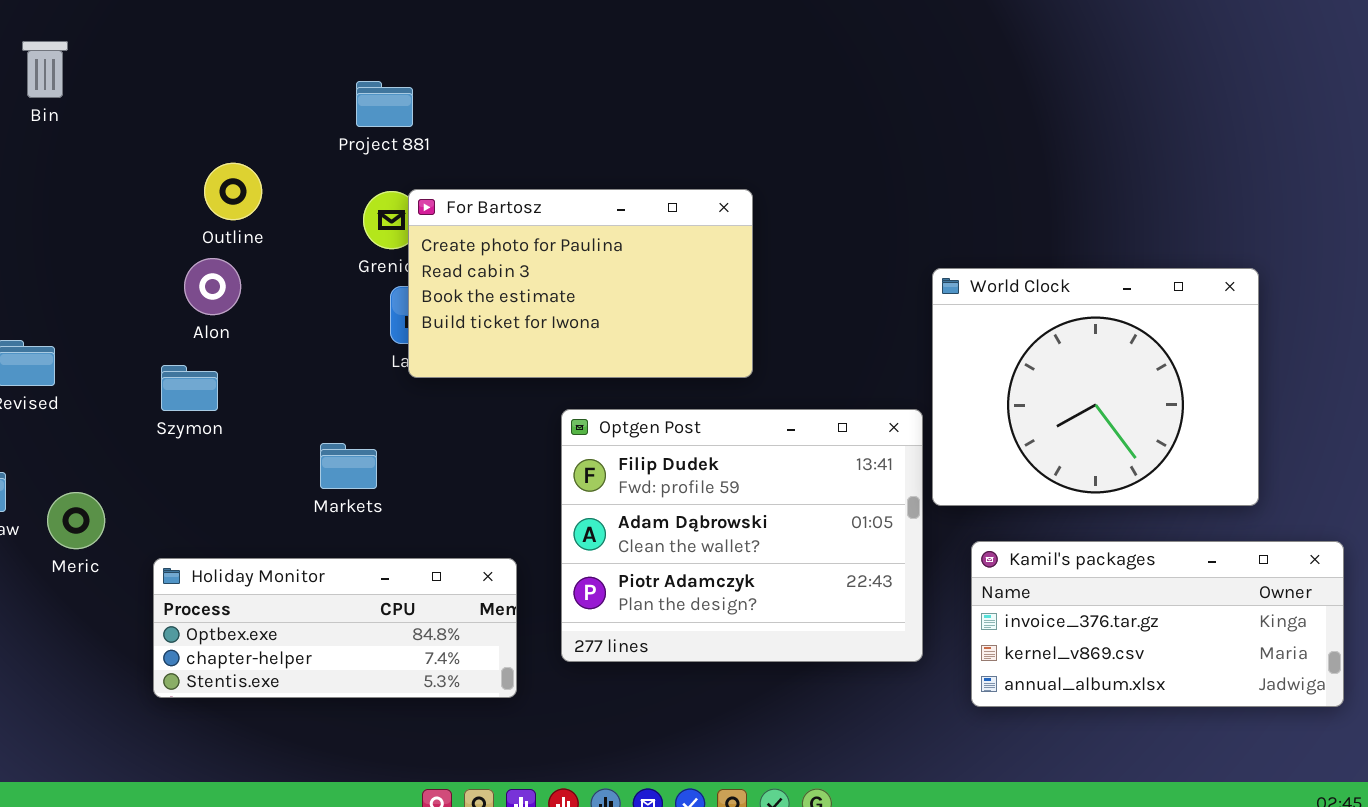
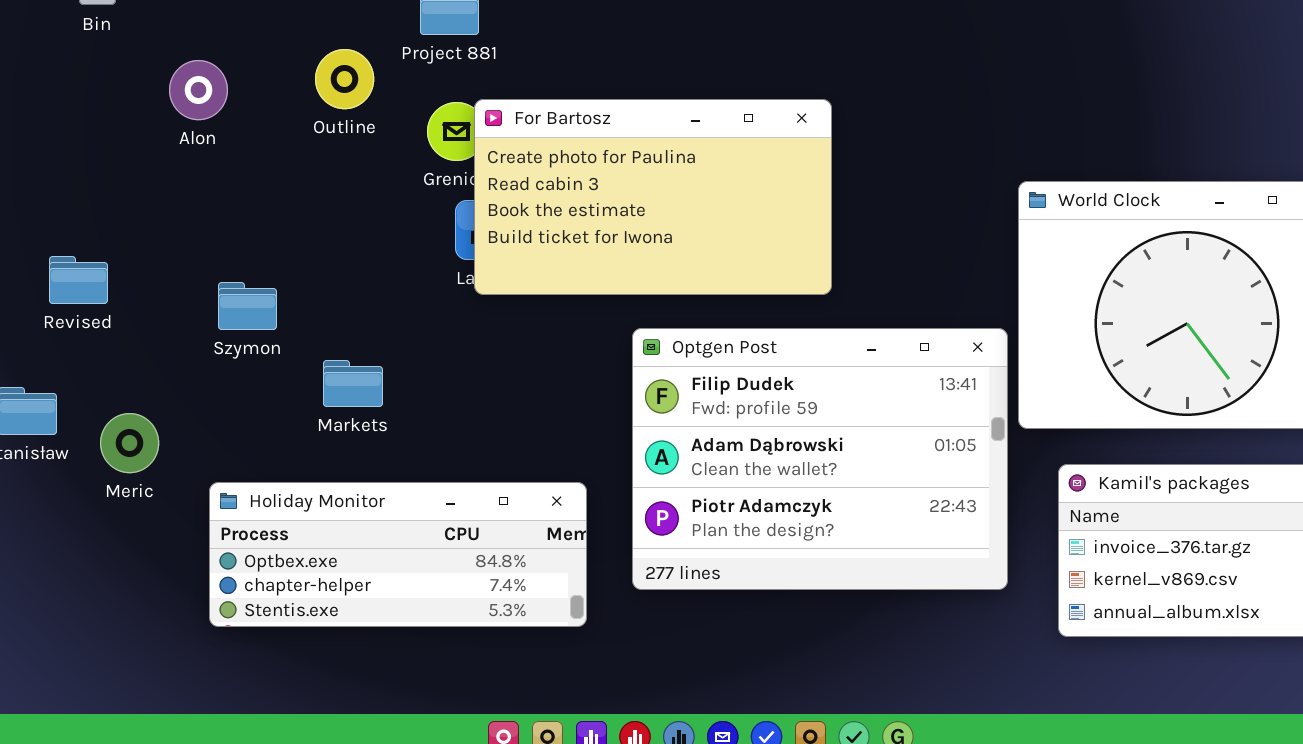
Outline: [204,163,262,220] -> [315,49,374,109], moved
Alon: [184,258,241,315] -> [169,60,228,120], moved
Markets: [320,443,377,489] -> [323,360,383,407], moved

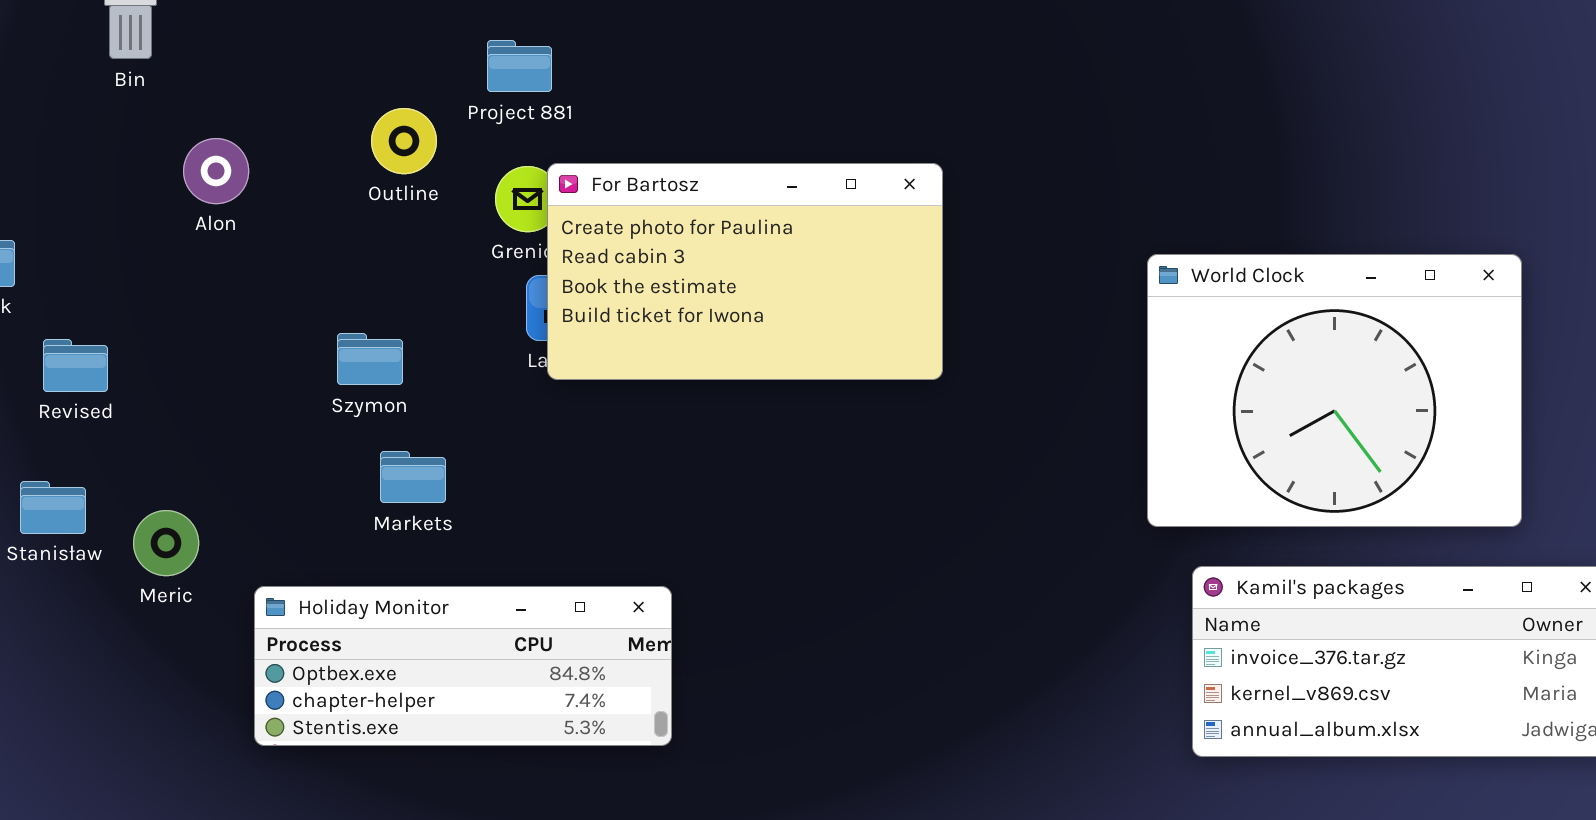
Alon: [169,60,228,120] -> [183,138,249,204], moved
Revised: [49,256,108,304] -> [43,339,108,392], moved
Szymon: [218,282,277,330] -> [337,333,403,385], moved
Optgen Post: [632,328,1008,590] -> none, closed

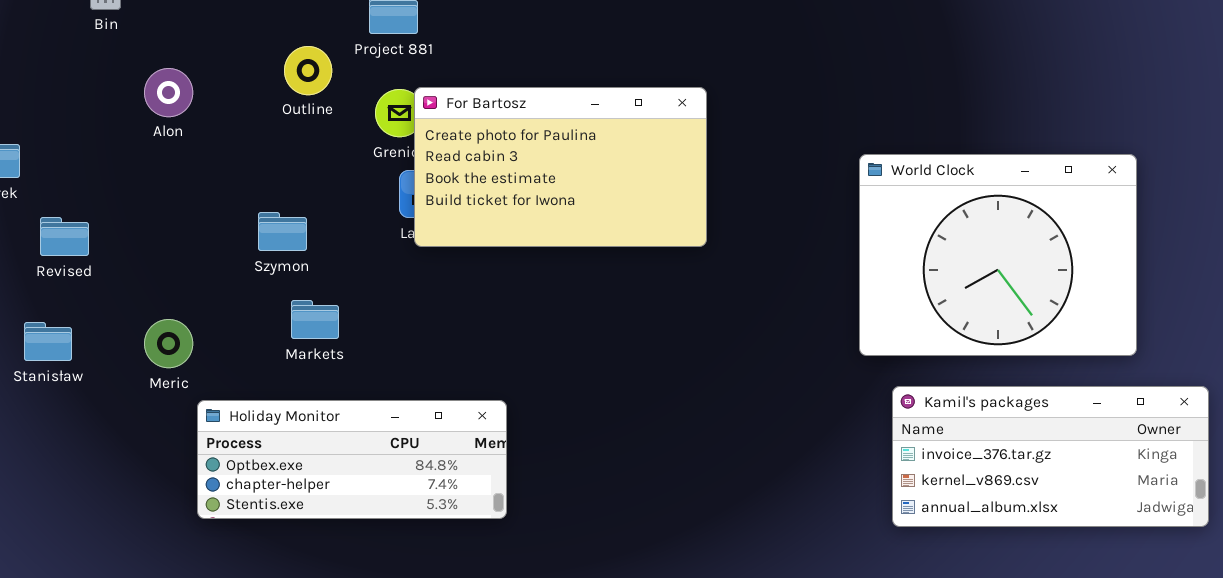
Meric: [133,510,199,576] -> [144,319,193,368], moved

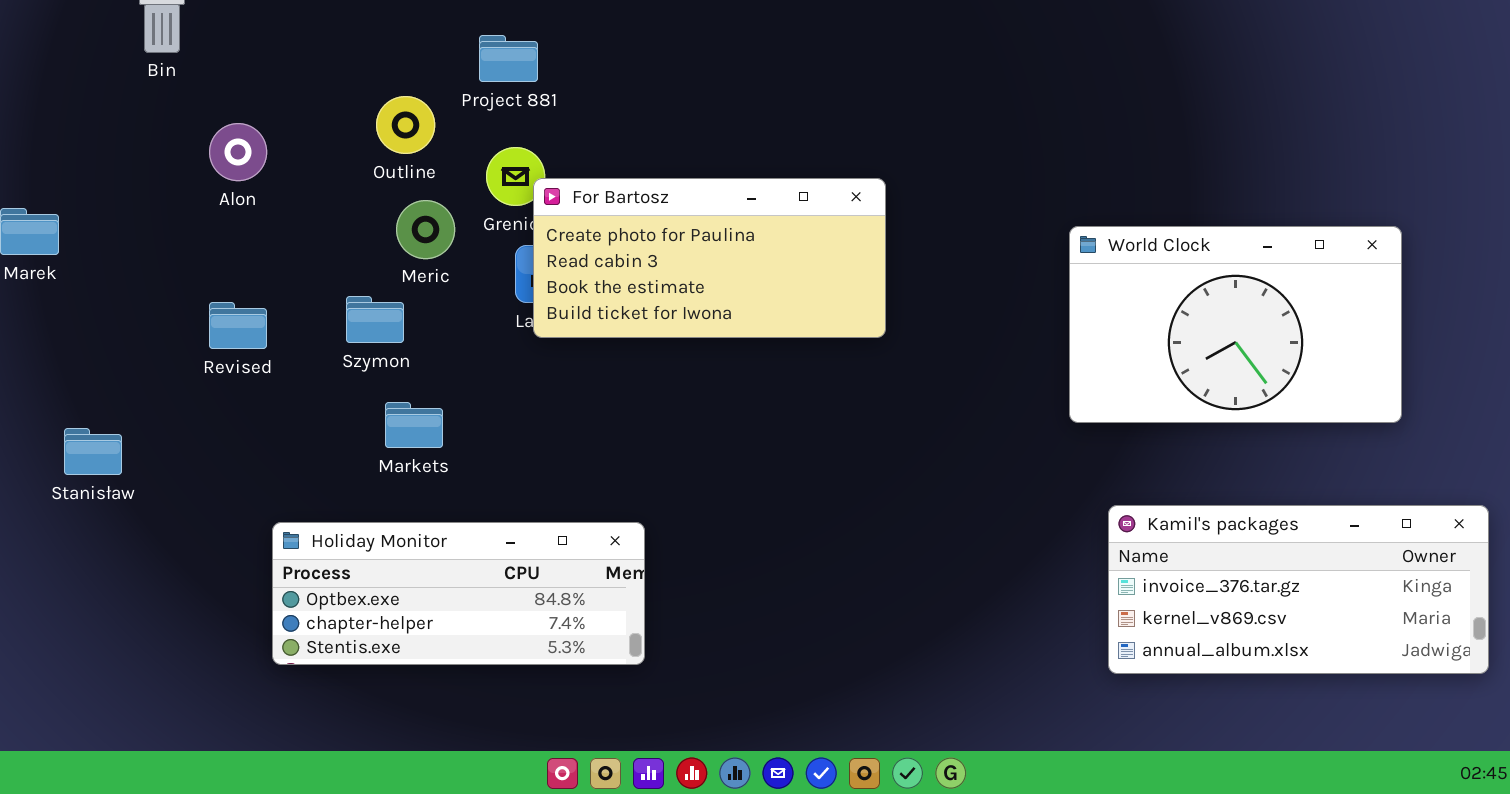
For Bartosz: [414,87,707,247] -> [533,178,886,338], resized
World Clock: [859,154,1137,356] -> [1069,226,1402,423], resized
Revised: [40,217,89,256] -> [209,302,267,349], moved
Meric: [144,319,193,368] -> [396,200,455,259], moved

